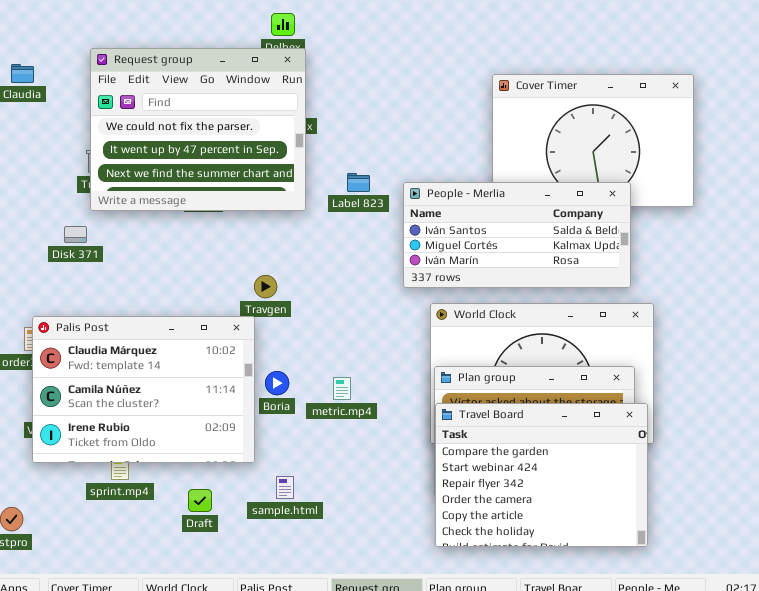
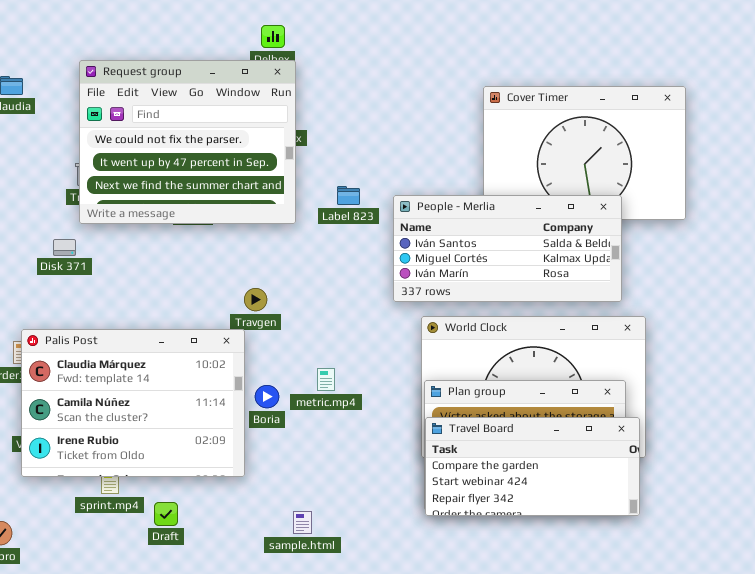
metric.mp4: [333,377,351,400] -> [317,368,335,391], moved
Travel Board: [435,403,648,547] -> [425,417,640,516], resized
sample.html: [276,476,294,499] -> [293,511,312,534], moved
Draft: [188,489,212,512] -> [154,502,178,526], moved

